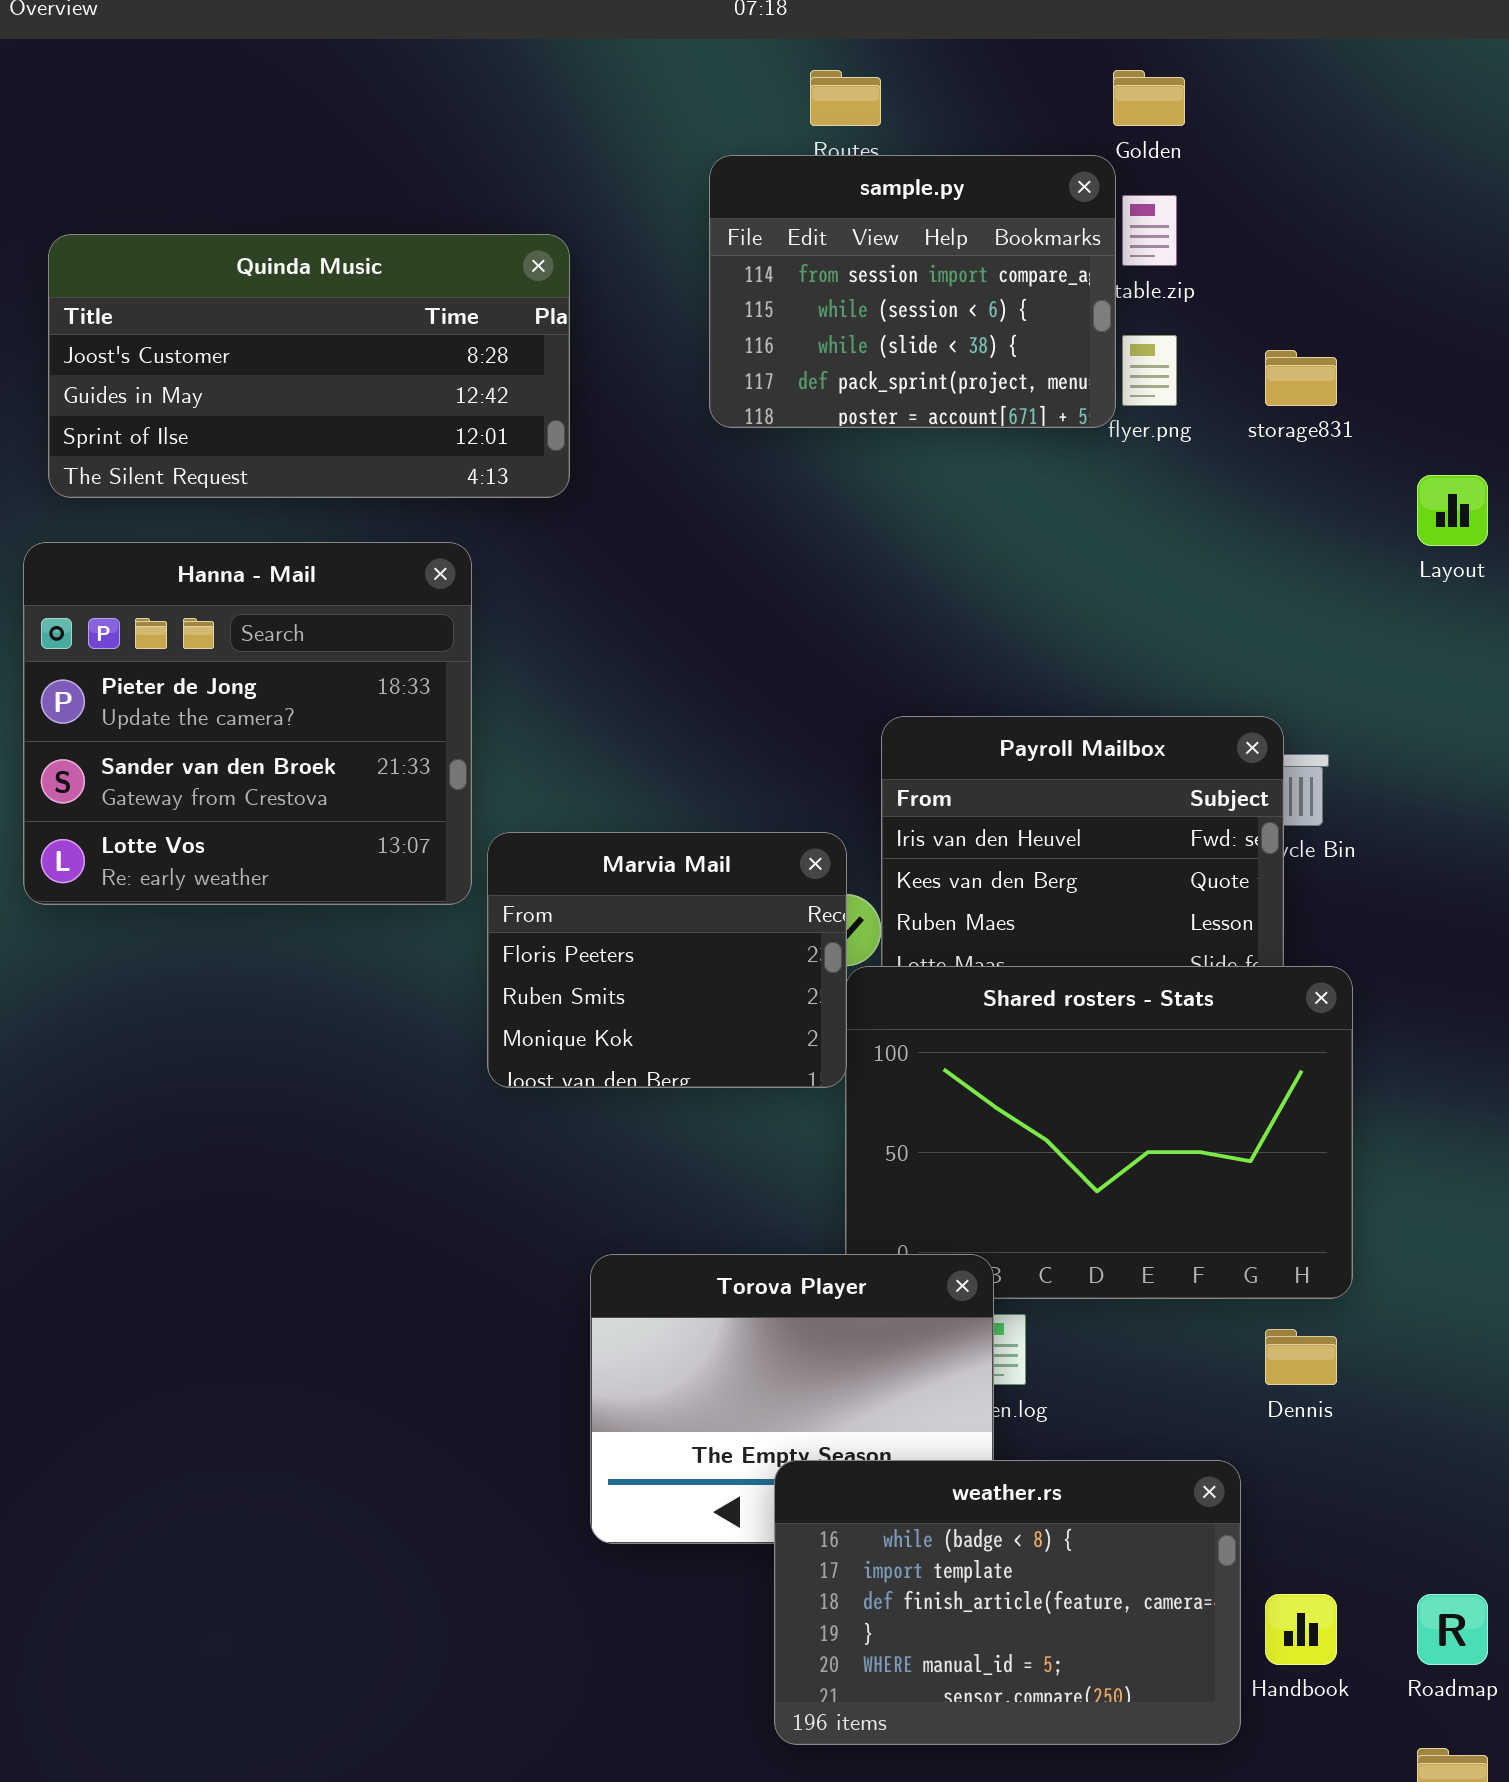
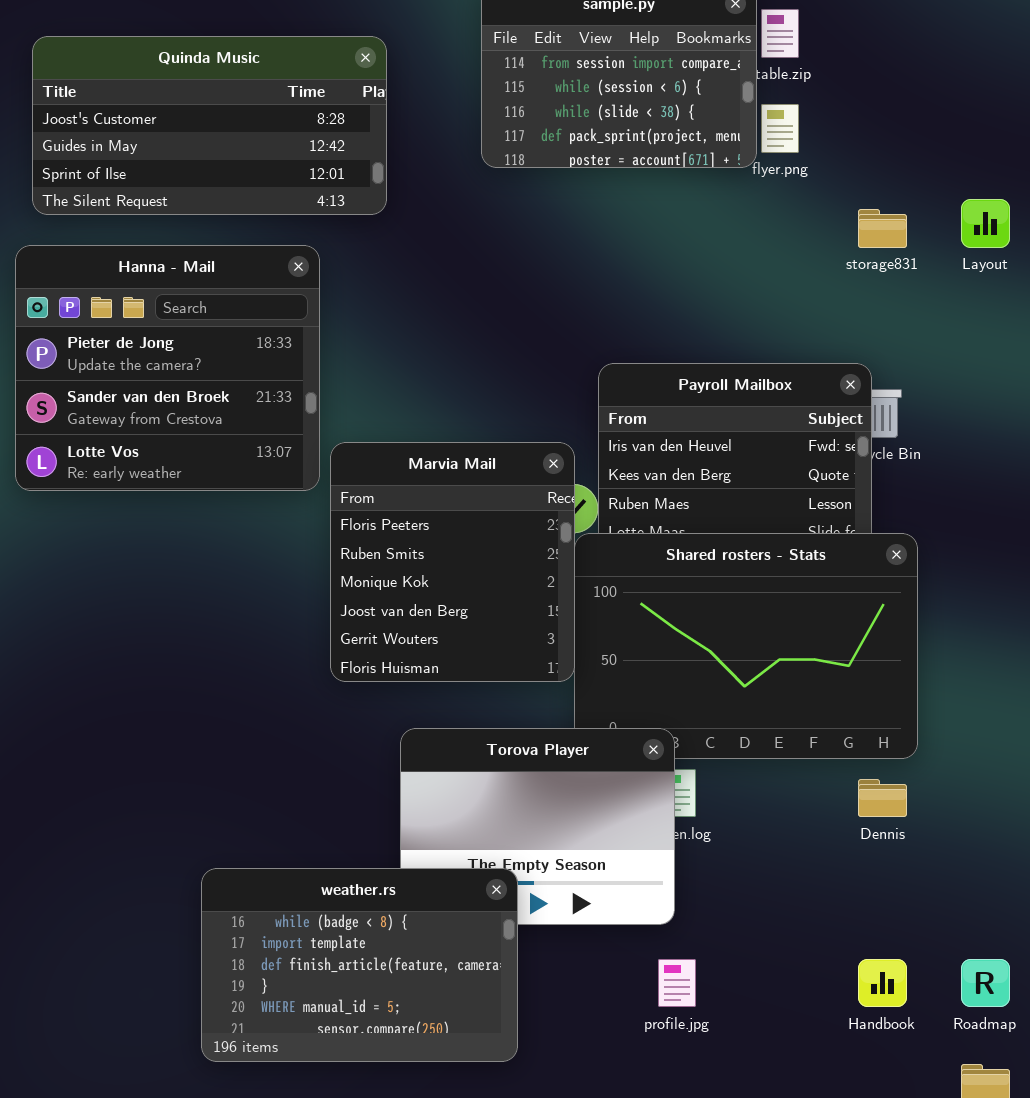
storage831: [1265,350,1337,406] -> [858,209,907,248], moved
Marvia Mail: [487,832,847,1088] -> [330,442,575,682], resized
weather.rs: [774,1460,1241,1745] -> [201,868,518,1062], moved

